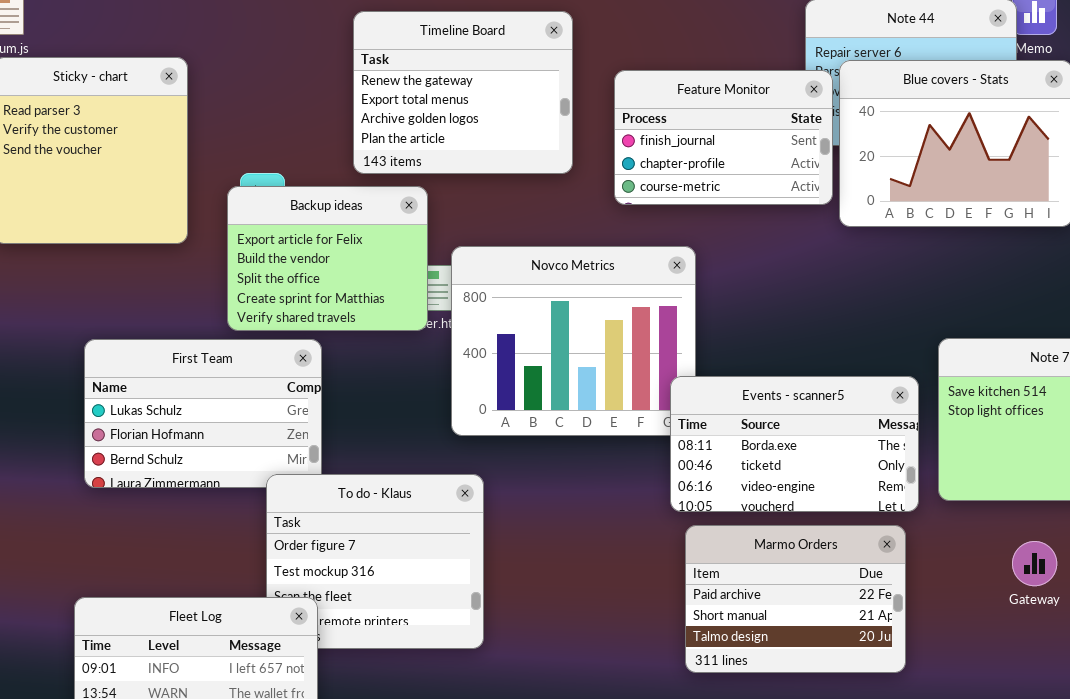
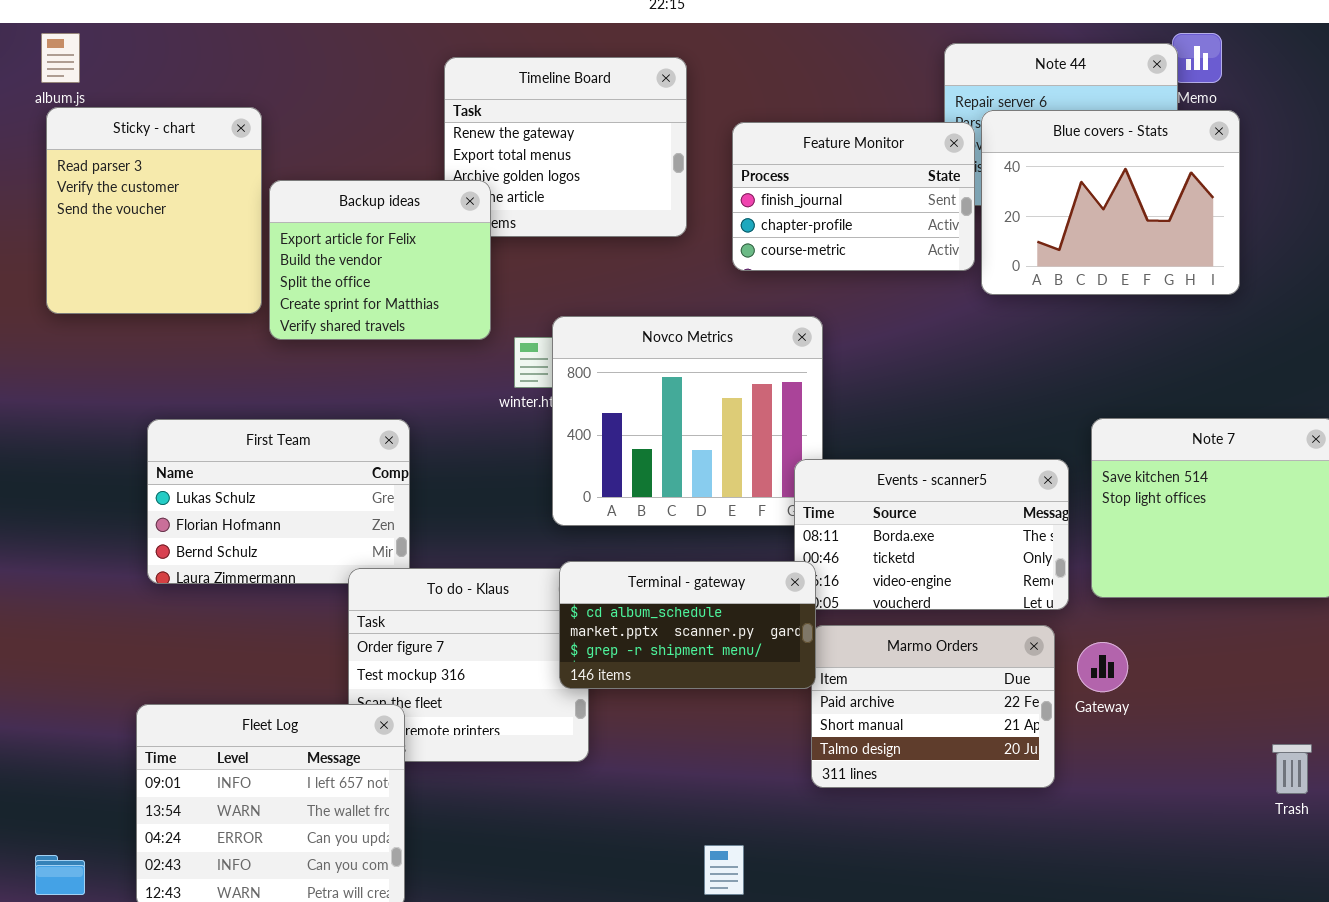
Backup ideas: [227,186,428,331] -> [269,180,491,340], moved
Terminal - gateway: none -> [559,561,816,689], opened
Gateway: [1012,541,1057,586] -> [1077,642,1128,692], moved

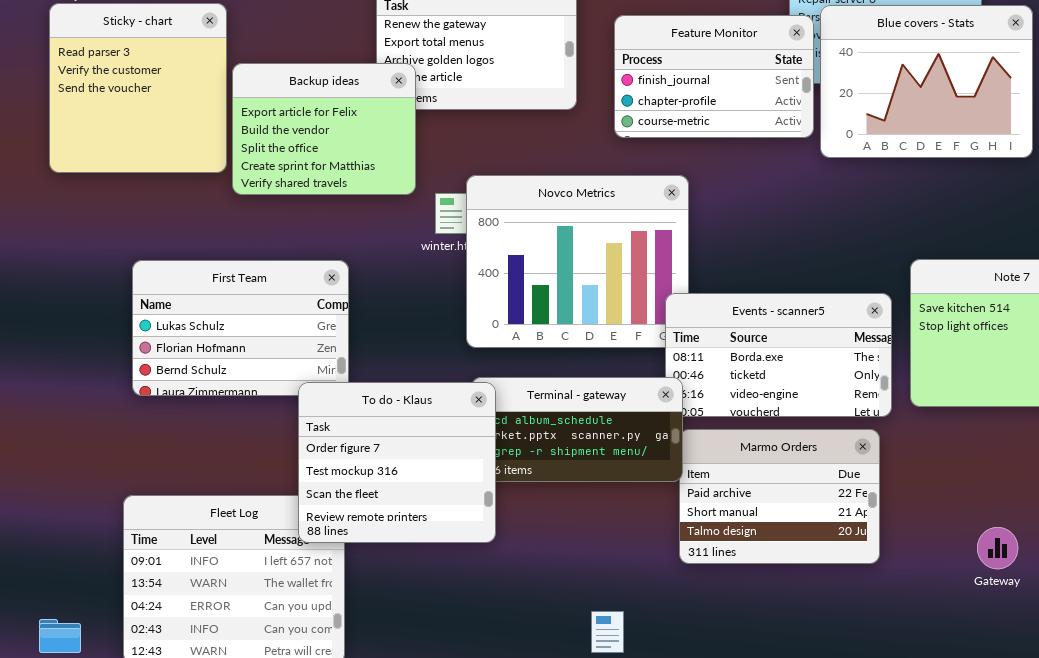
To do - Klaus: [348,568,589,762] -> [298,382,496,543], raised
Gateway: [1077,642,1128,692] -> [977,527,1018,569], moved

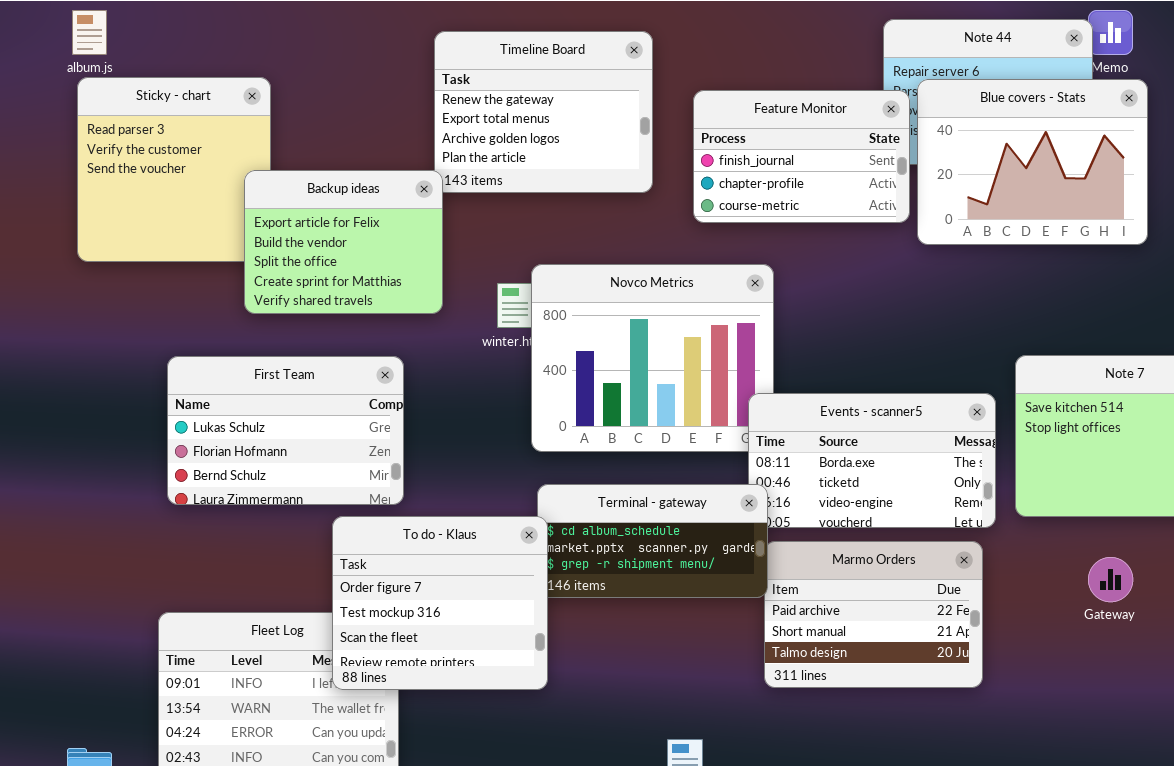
Backup ideas: [232,63,416,195] -> [244,170,443,314], moved
To do - Klaus: [298,382,496,543] -> [332,516,548,690], moved
Gateway: [977,527,1018,569] -> [1088,557,1133,602], moved

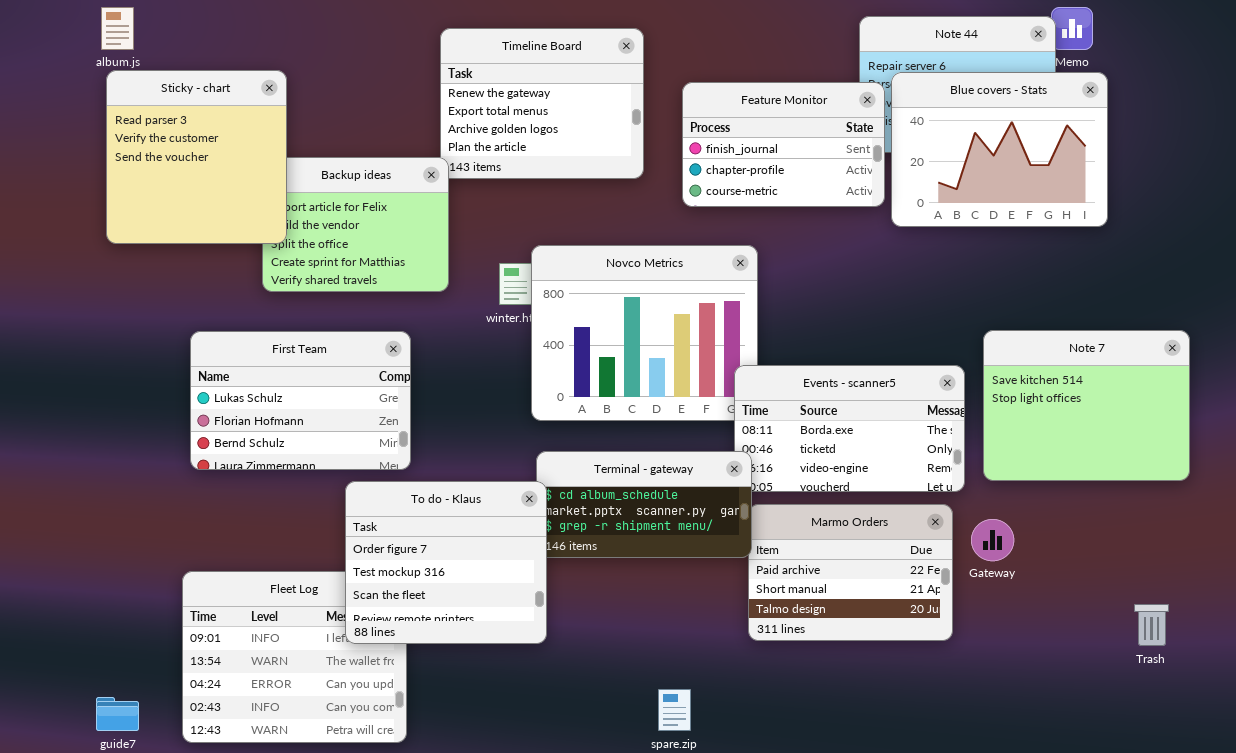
Sticky - chart: [77,77,271,262] -> [106,70,287,244], raised
Gateway: [1088,557,1133,602] -> [971,519,1014,561], moved

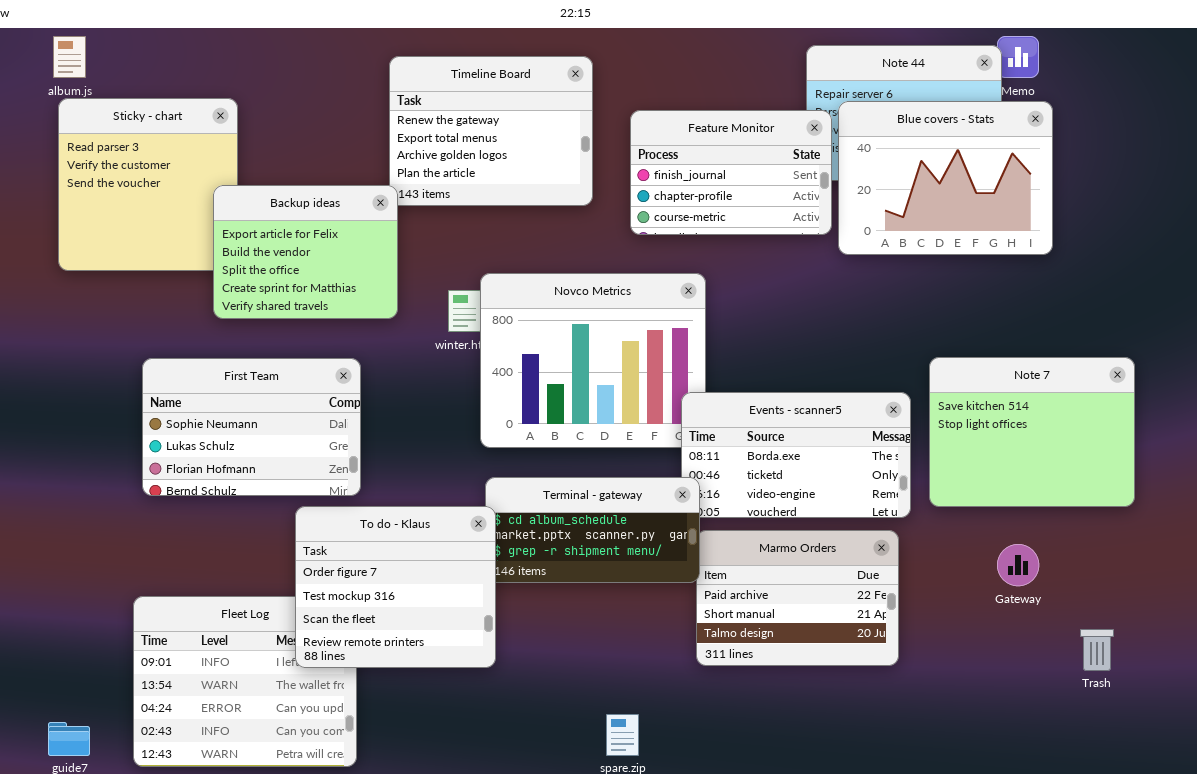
Backup ideas: [262,157,449,292] -> [213,185,398,319], raised
First Team: [190,331,411,470] -> [142,358,361,496], scrolled up 1 row
Gateway: [971,519,1014,561] -> [997,544,1039,586], moved

